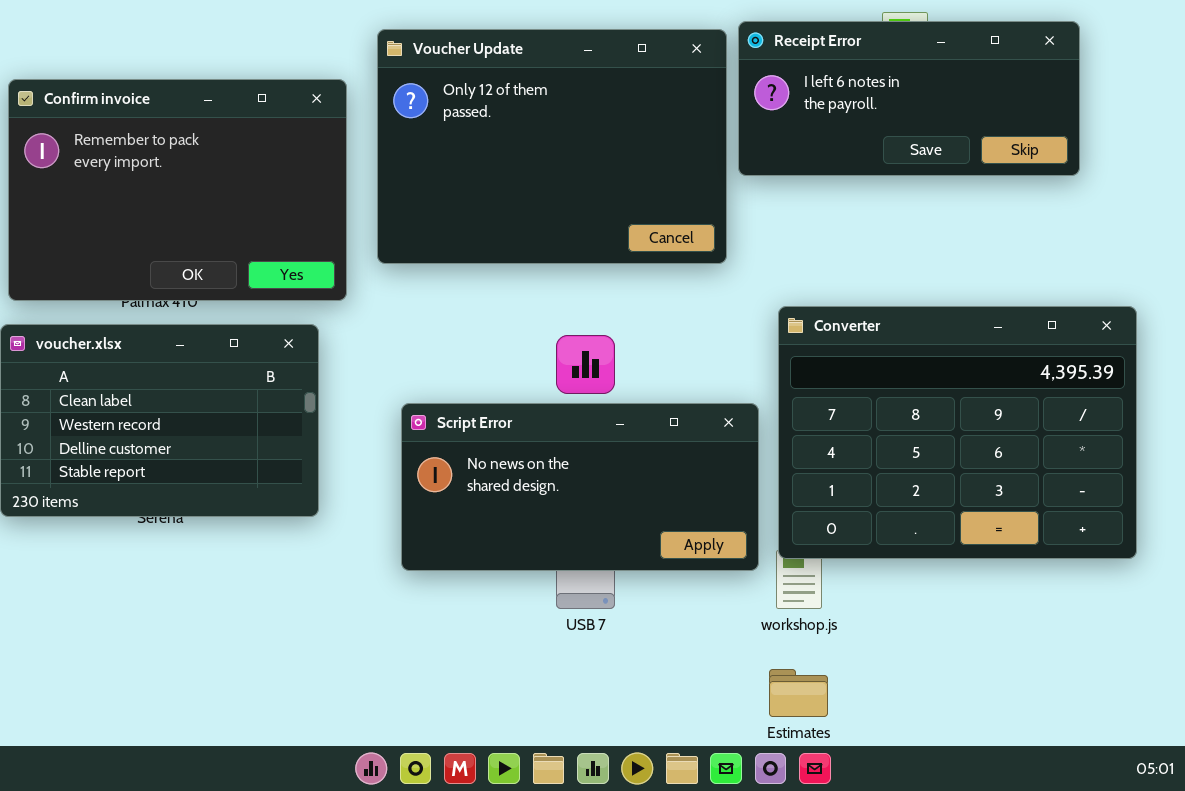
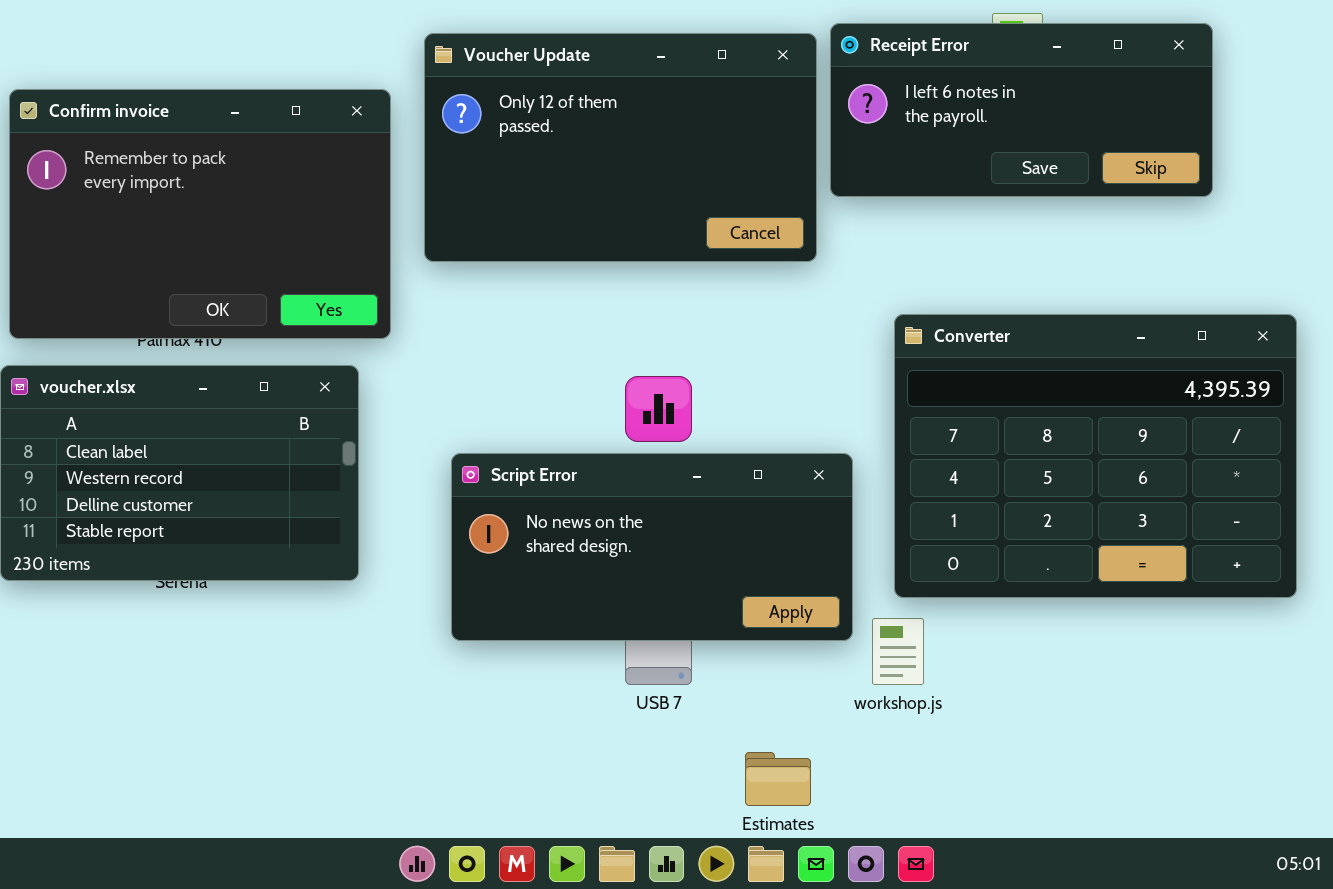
Voucher Update: [377,29,727,264] -> [424,33,817,262], resized
Converter: [778,306,1137,559] -> [894,314,1297,598], moved
Estimates: [769,669,828,717] -> [745,752,811,806], moved

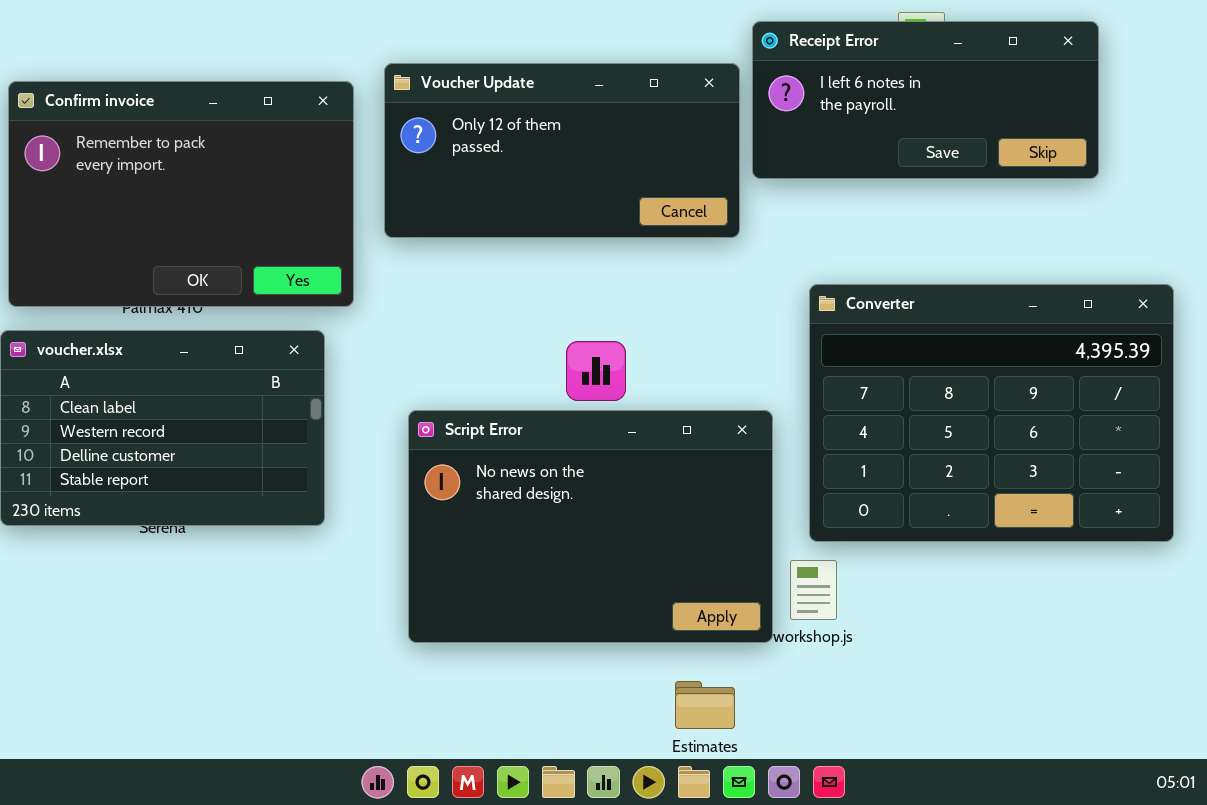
Voucher Update: [424,33,817,262] -> [384,63,740,238], resized
Script Error: [451,453,853,641] -> [408,410,773,643], resized

